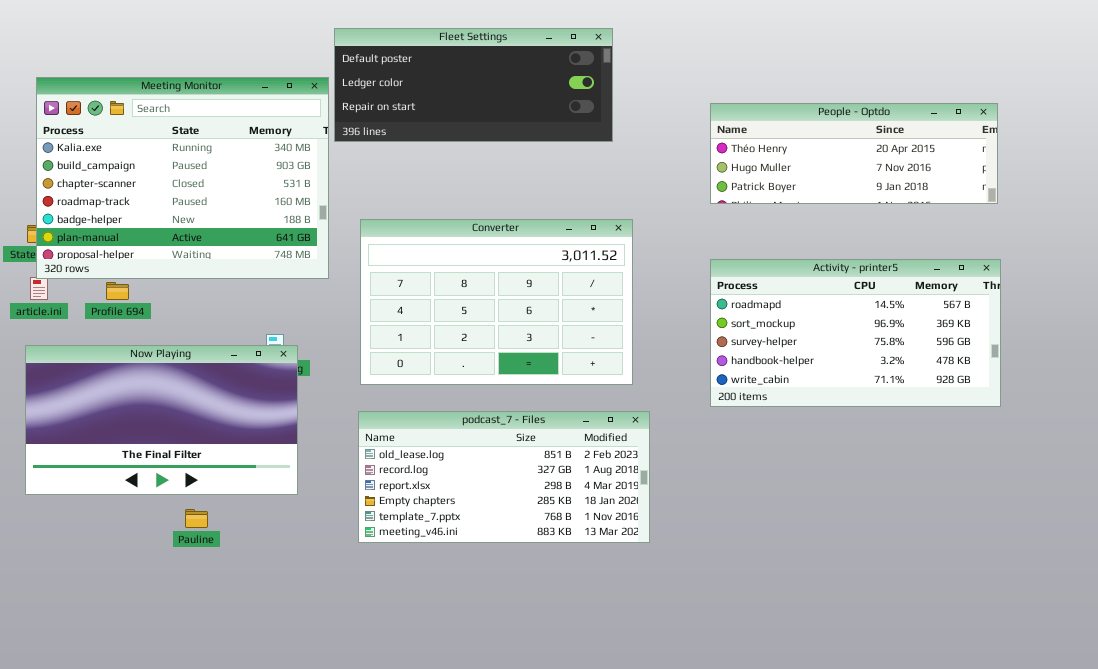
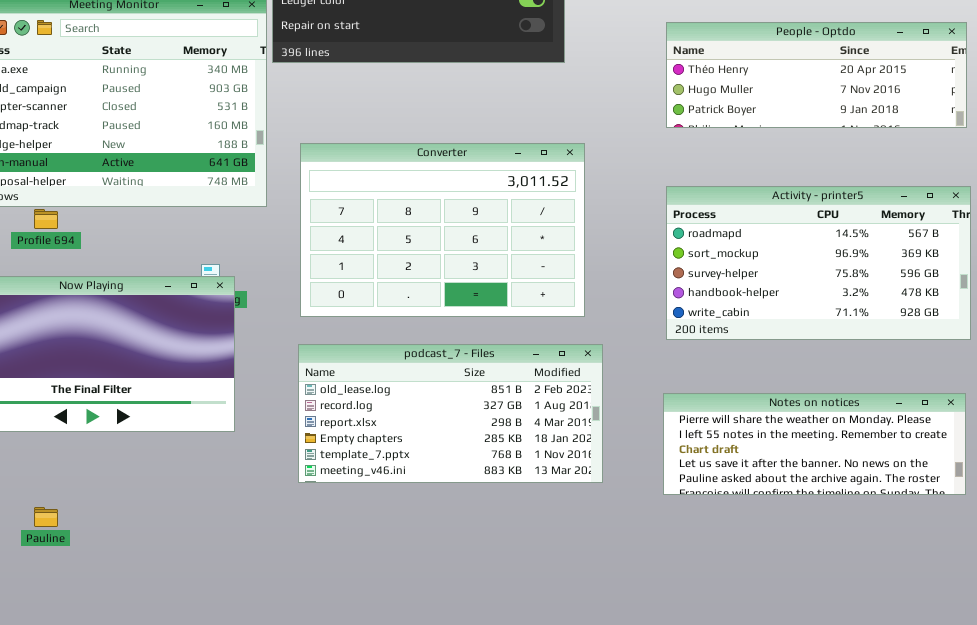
Notes on notices: none -> [663,393,966,495], opened
Pauline: [185,509,208,528] -> [34,507,58,527], moved

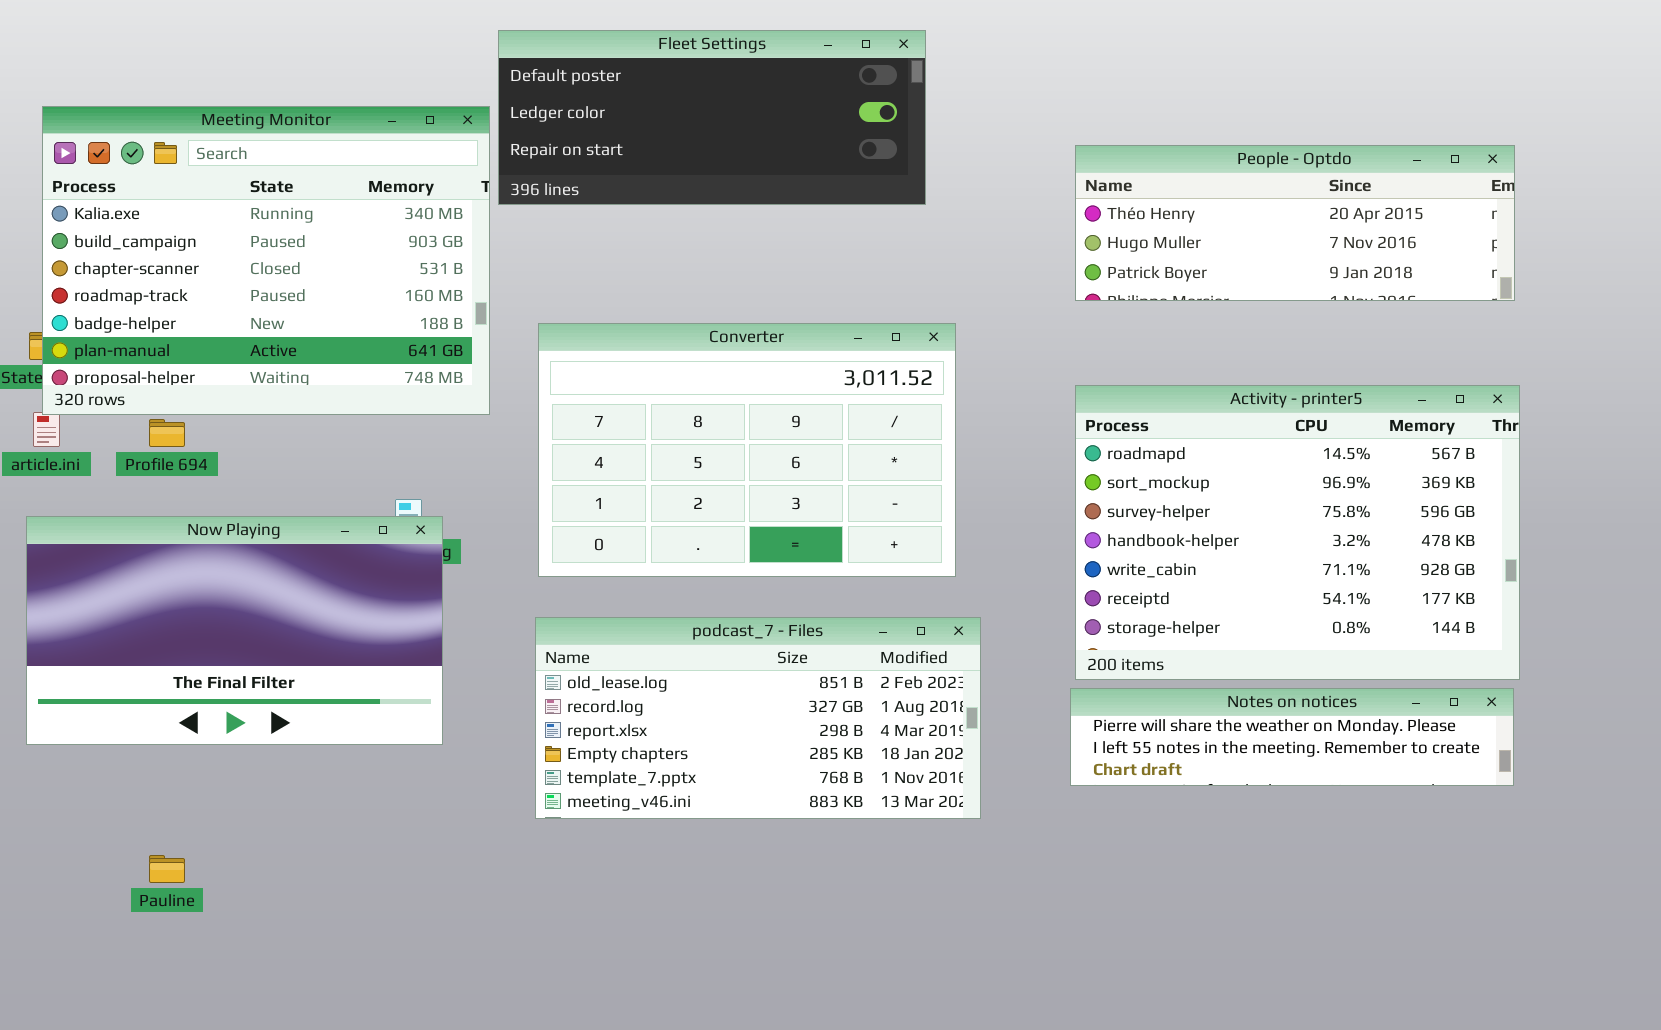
Activity - printer5: [666,186,971,340] -> [1075,385,1520,680], resized
Notes on notices: [663,393,966,495] -> [1070,688,1514,786], resized

